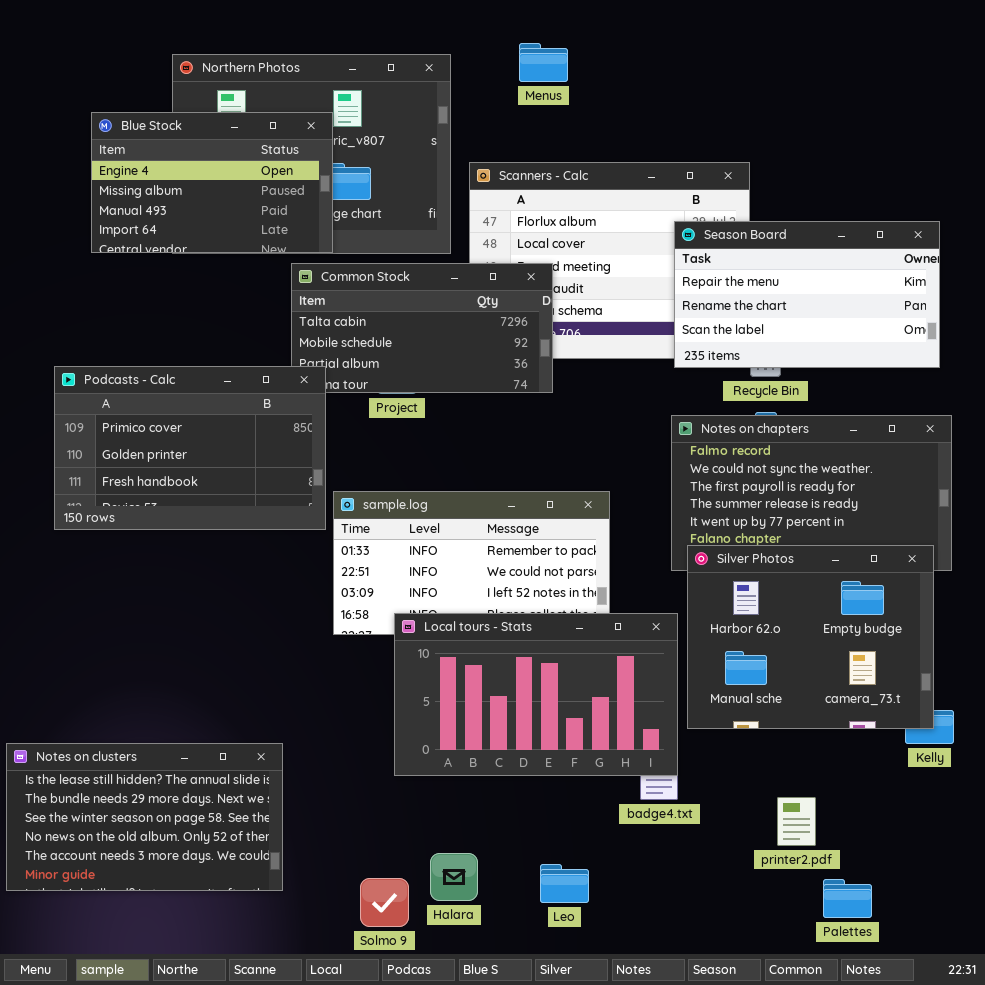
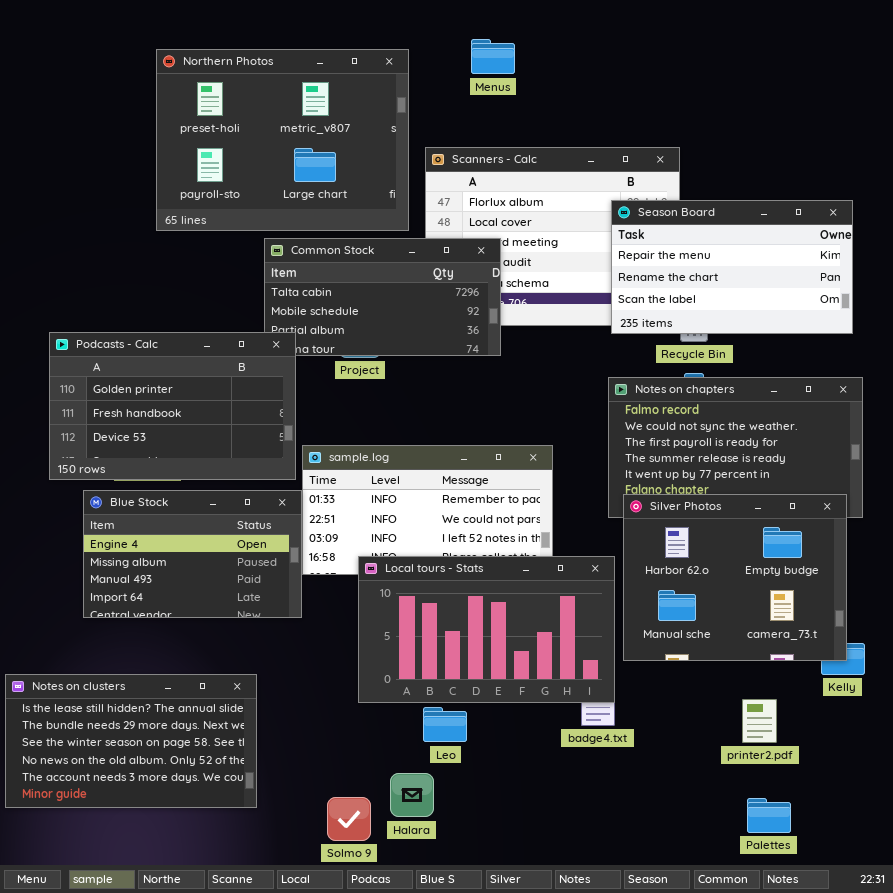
Blue Stock: [91,112,333,253] -> [83,490,302,618], moved
Podcasts - Calc: [54,366,326,530] -> [49,332,296,480], scrolled down 1 row
printer2.pdf: [777,797,816,846] -> [742,699,777,743], moved
Leo: [540,864,589,903] -> [423,707,467,742], moved

